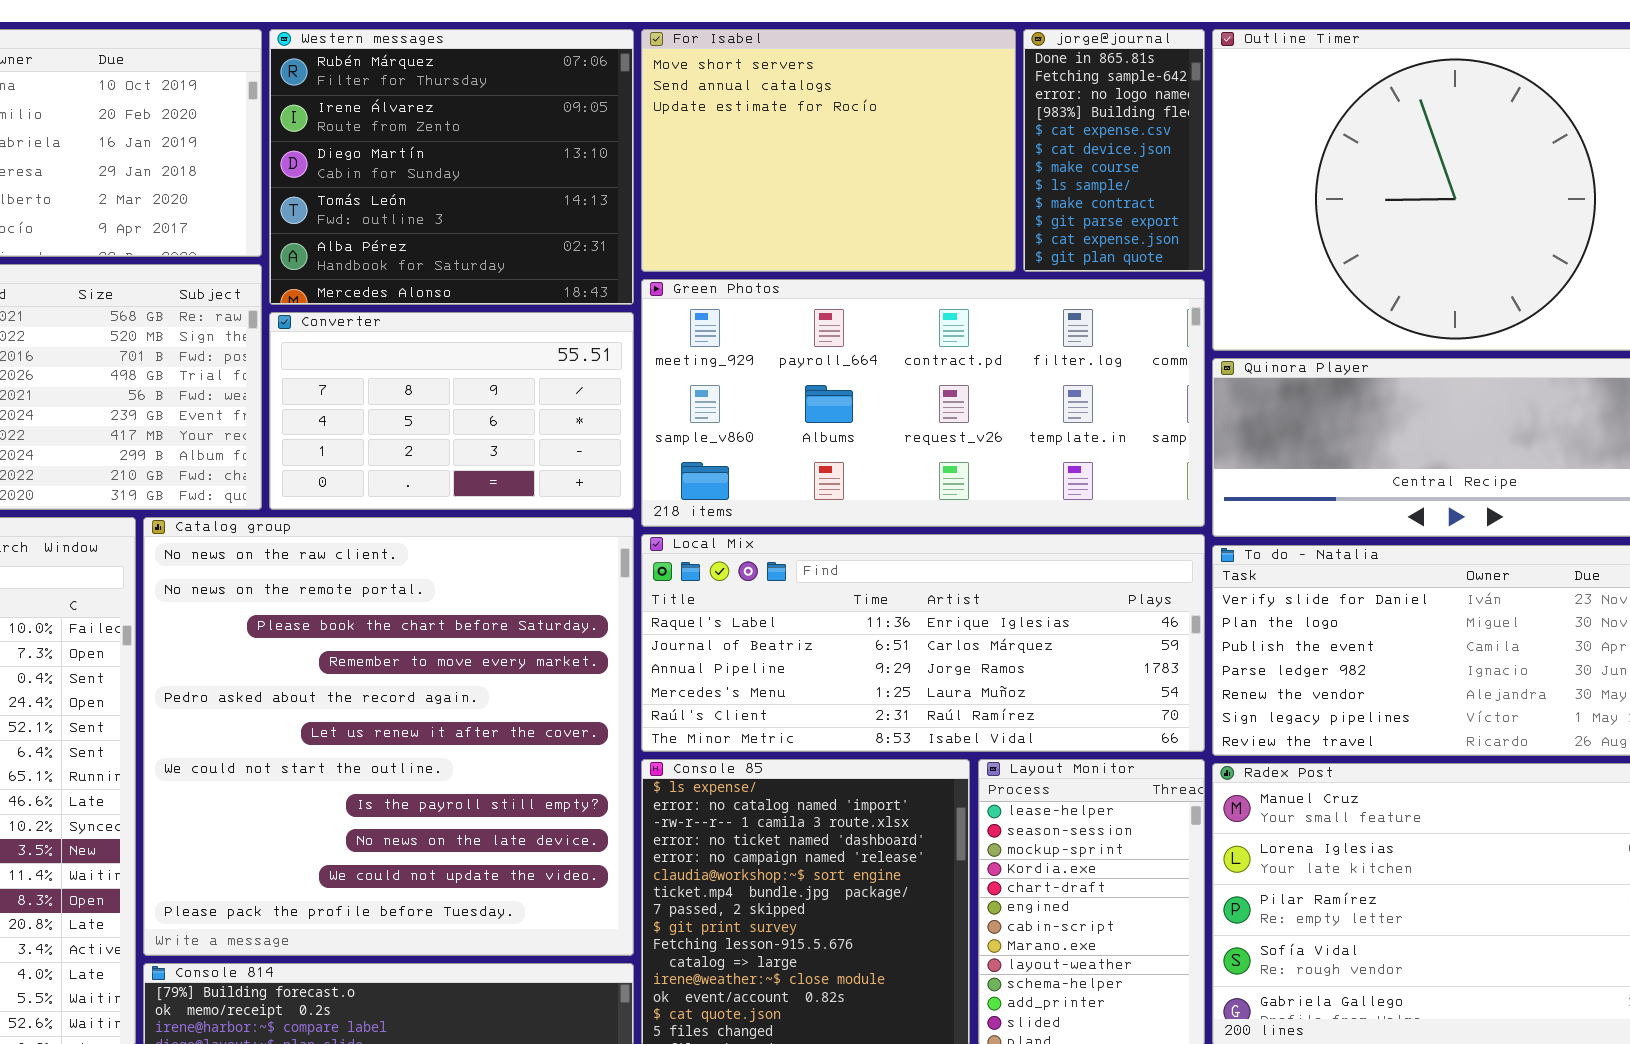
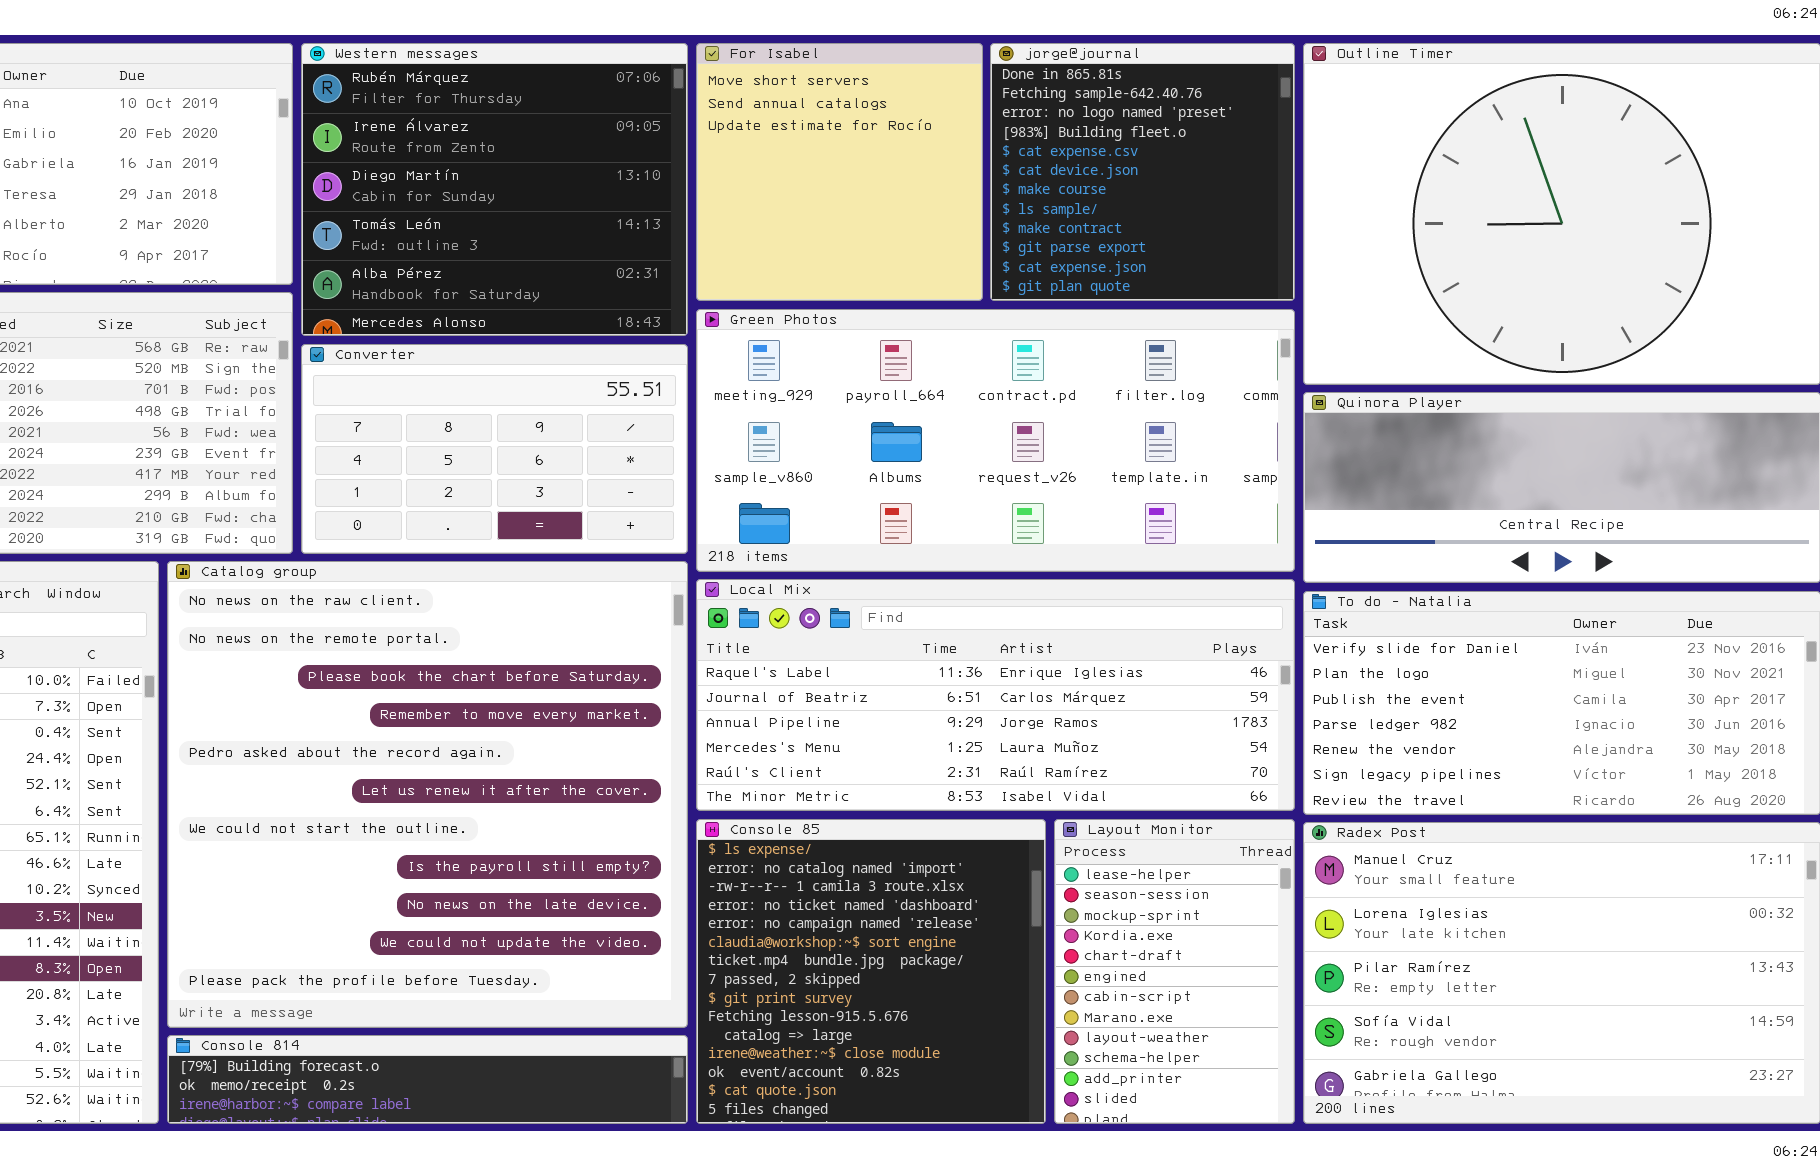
For Isabel: [641,29,1016,272] -> [696,43,983,301], resized
jorge@journal: [1023,29,1205,272] -> [990,43,1295,301], resized

